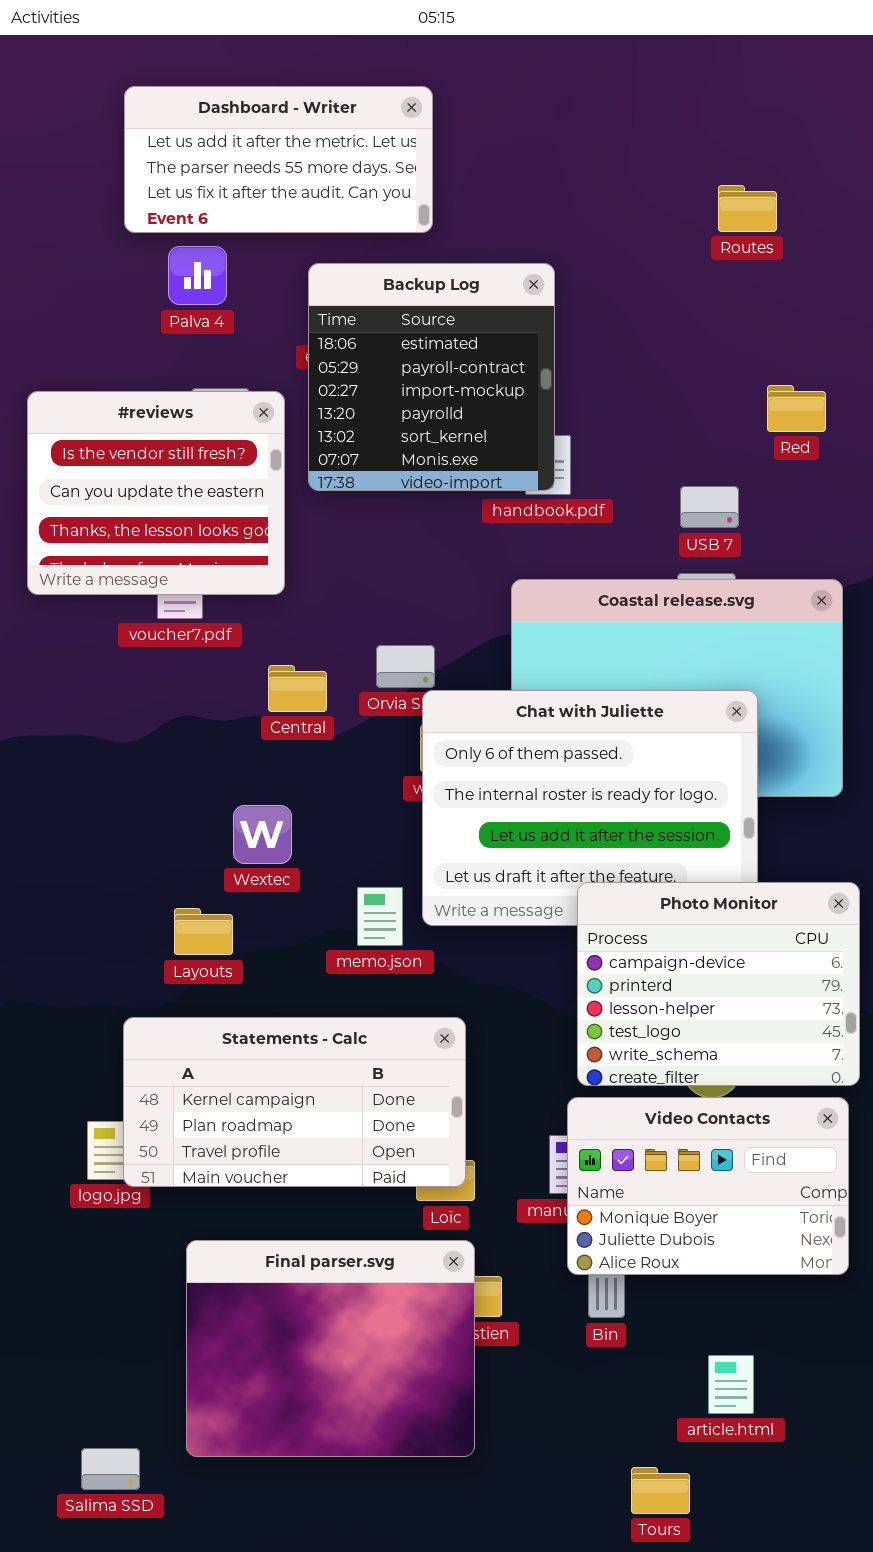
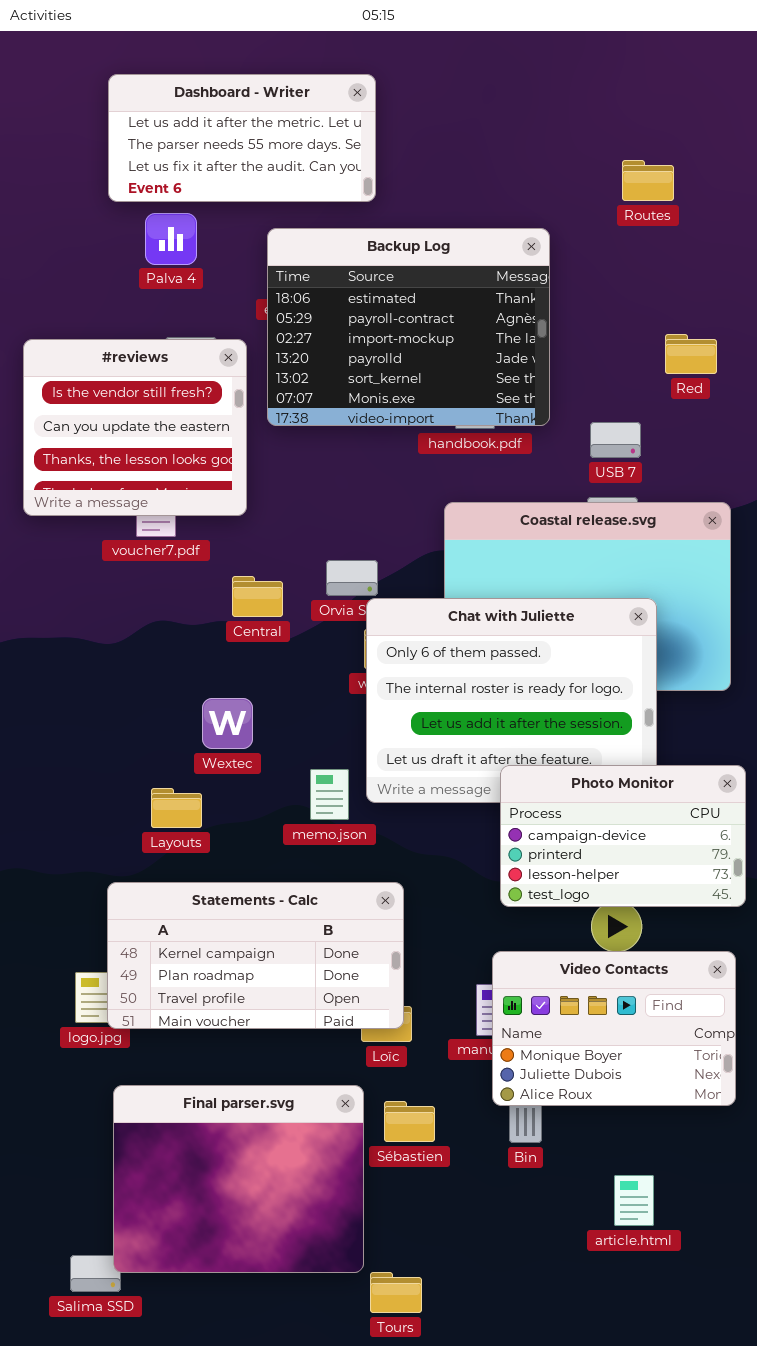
Backup Log: [308,263,555,491] -> [267,228,550,426], resized
Photo Monitor: [577,882,860,1086] -> [500,765,746,907], resized
Final parser.svg: [186,1240,475,1457] -> [113,1085,364,1273], moved
Tours: [631,1467,690,1514] -> [370,1272,422,1313], moved

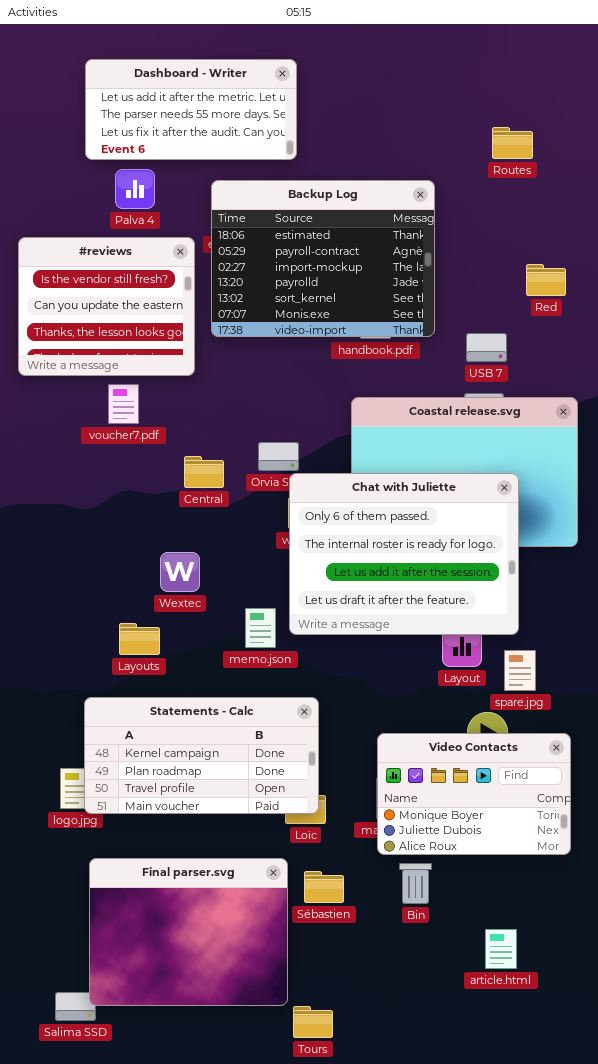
#reviews: [23,339,247,516] -> [18,237,195,376], moved
Photo Monitor: [500,765,746,907] -> none, closed
Video Contacts: [492,951,736,1106] -> [377,733,571,855], moved

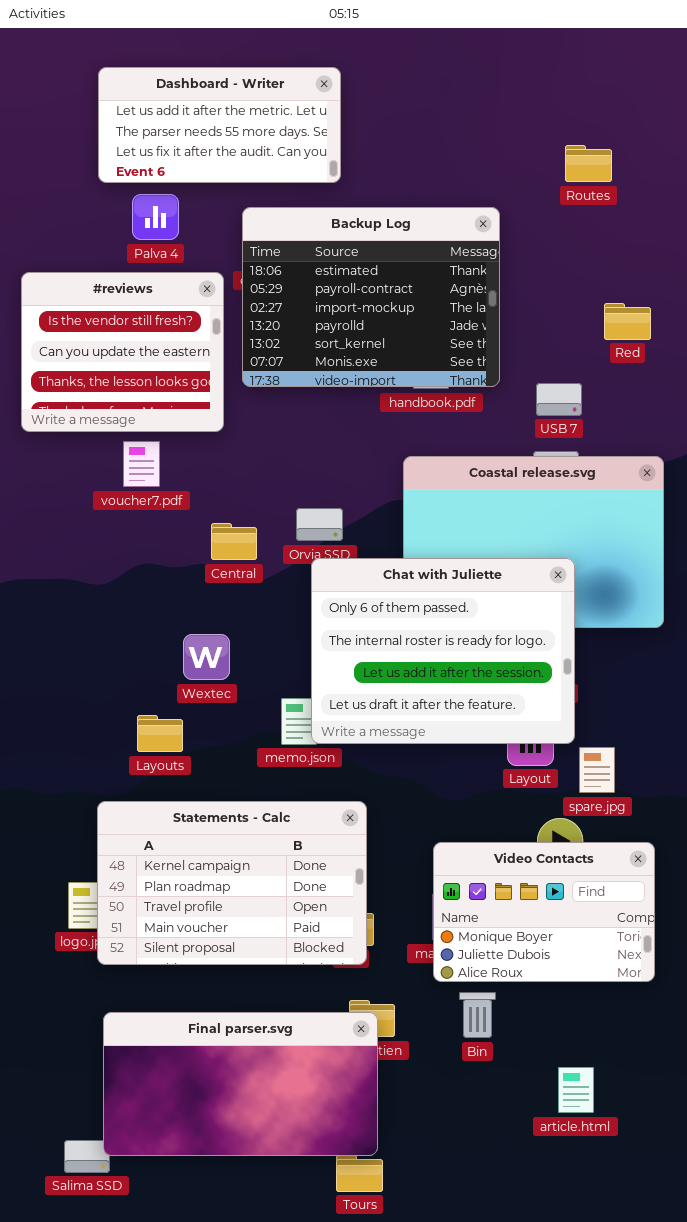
Chat with Juliette: [289,473,519,635] -> [311,558,575,744], moved
Statements - Calc: [84,697,319,814] -> [97,801,367,965], resized
Final parser.svg: [89,858,288,1006] -> [103,1012,378,1156], resized

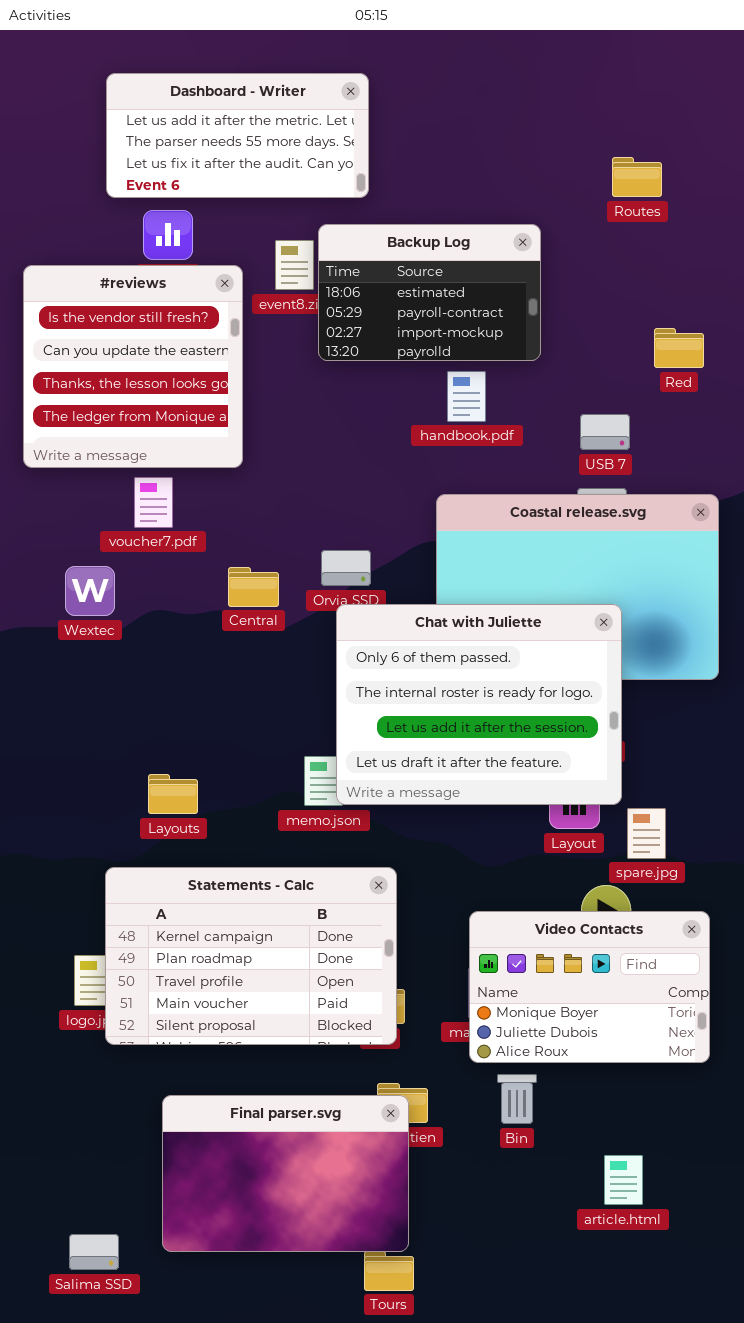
Backup Log: [242,207,500,387] -> [318,224,541,361], resized
#reviews: [21,272,224,432] -> [23,265,243,468], resized
Wextec: [183,634,230,680] -> [65,566,115,616], moved
Final parser.svg: [103,1012,378,1156] -> [162,1095,409,1252], resized

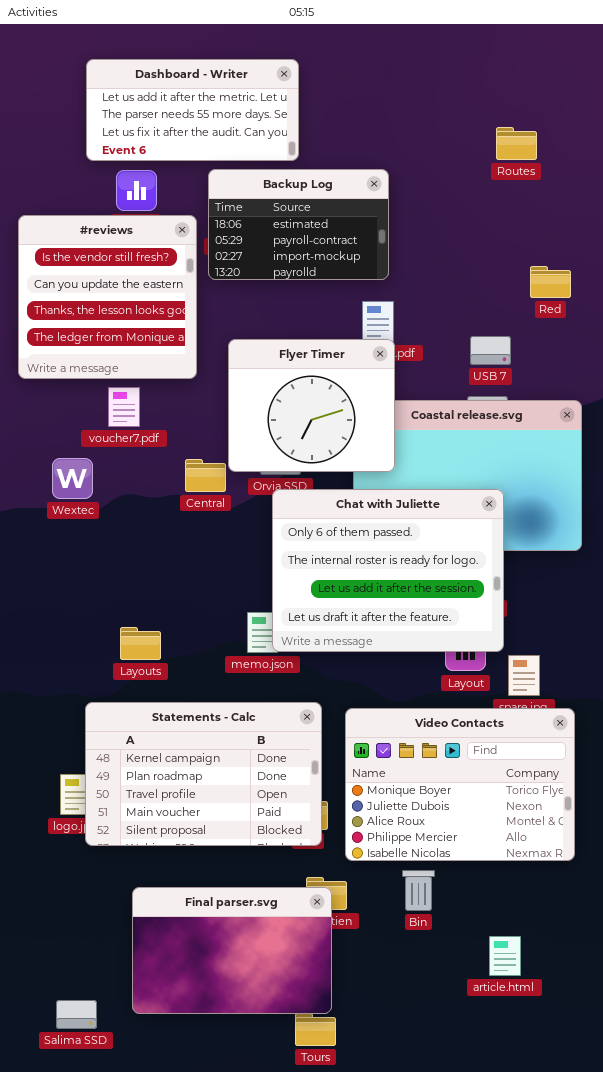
Backup Log: [318,224,541,361] -> [208,169,389,280], moved
Flyer Timer: none -> [228,339,395,472], opened
Video Contacts: [469,911,710,1063] -> [345,708,575,861], resized

